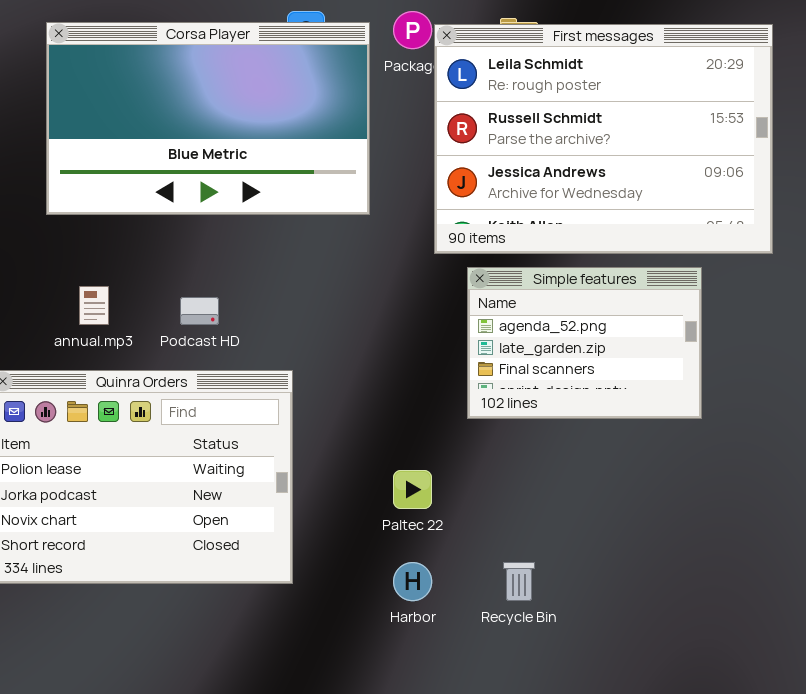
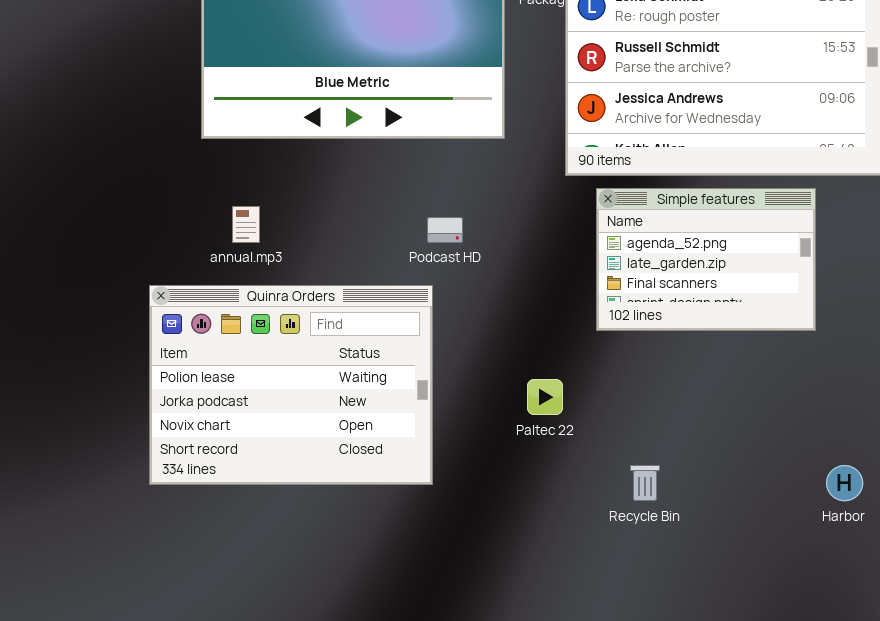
Podcast HD: [180,297,219,325] -> [427,217,463,243], moved
Harbor: [393,562,432,601] -> [826,465,863,501], moved

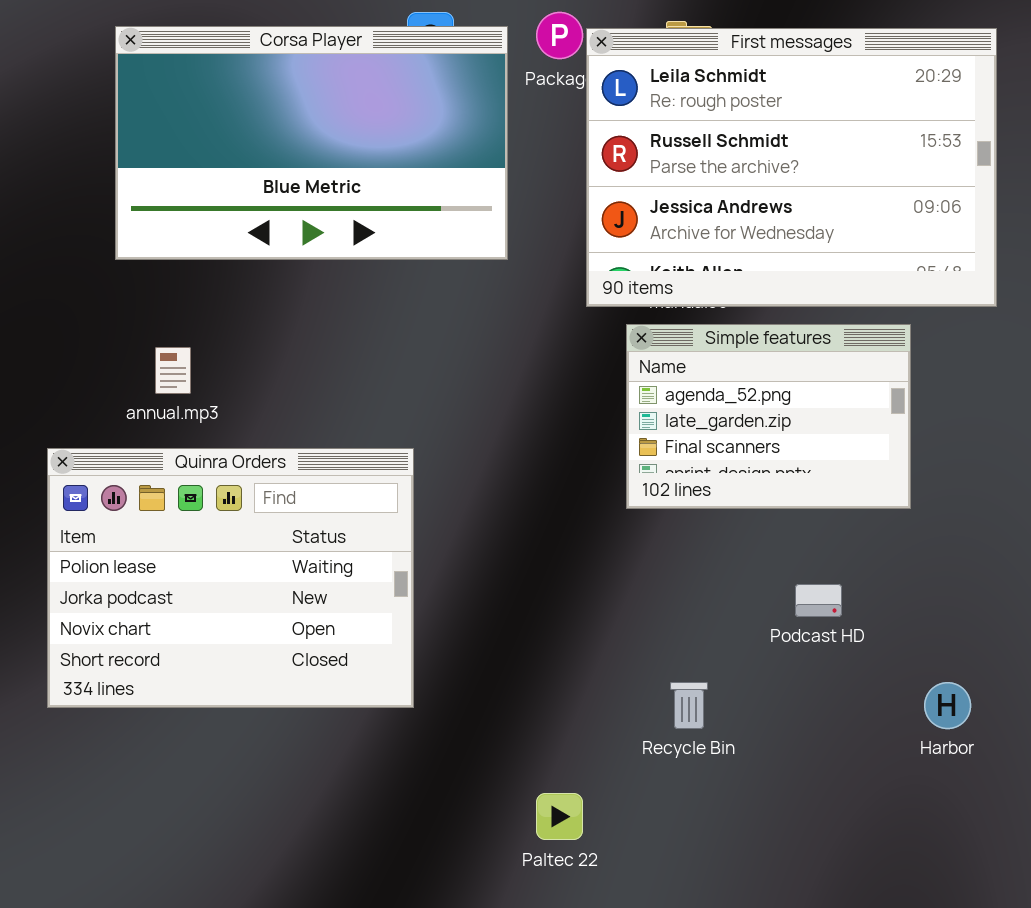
Podcast HD: [427,217,463,243] -> [795,584,842,617], moved
Paltec 22: [527,379,563,415] -> [536,793,583,840], moved

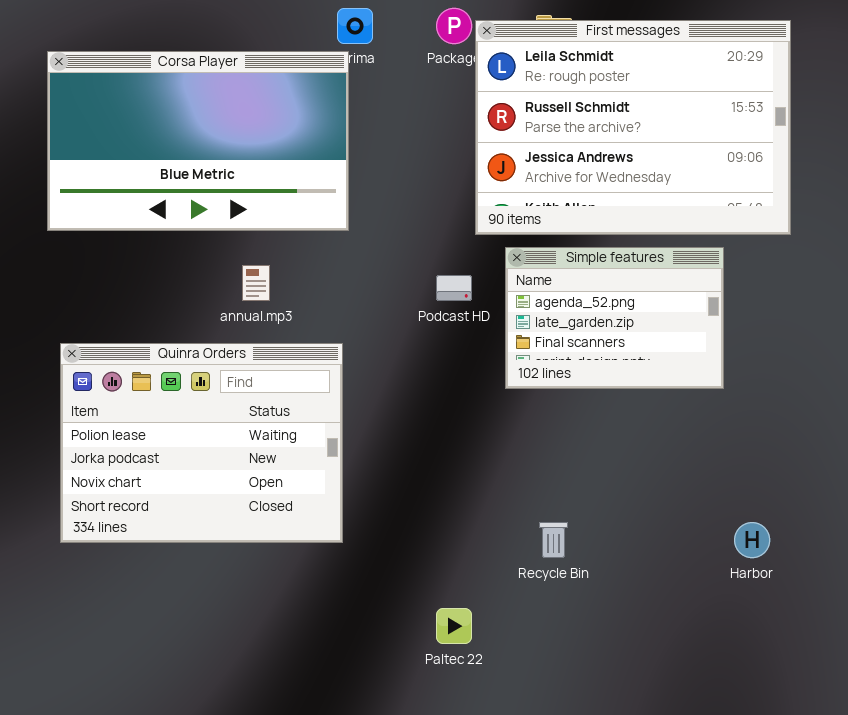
Corsa Player: [115,26,508,260] -> [47,51,349,231], moved
annual.mp3: [155,347,191,394] -> [242,265,270,301], moved
Podcast HD: [795,584,842,617] -> [436,275,472,301], moved

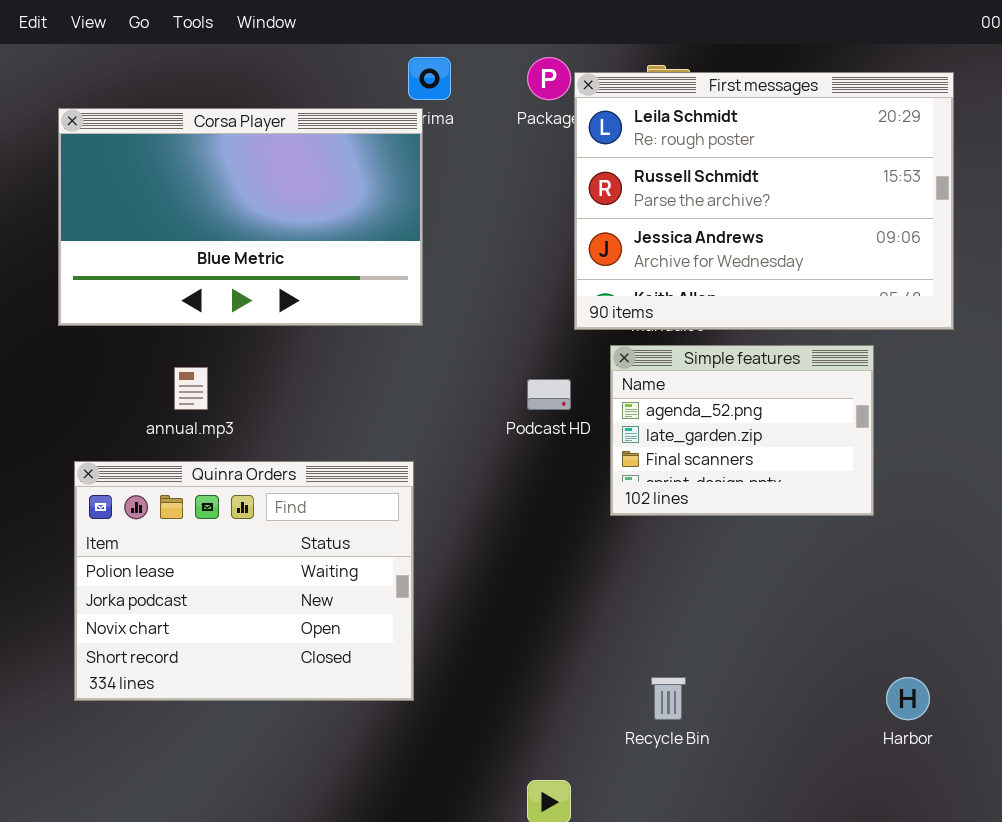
annual.mp3: [242,265,270,301] -> [174,367,208,410], moved

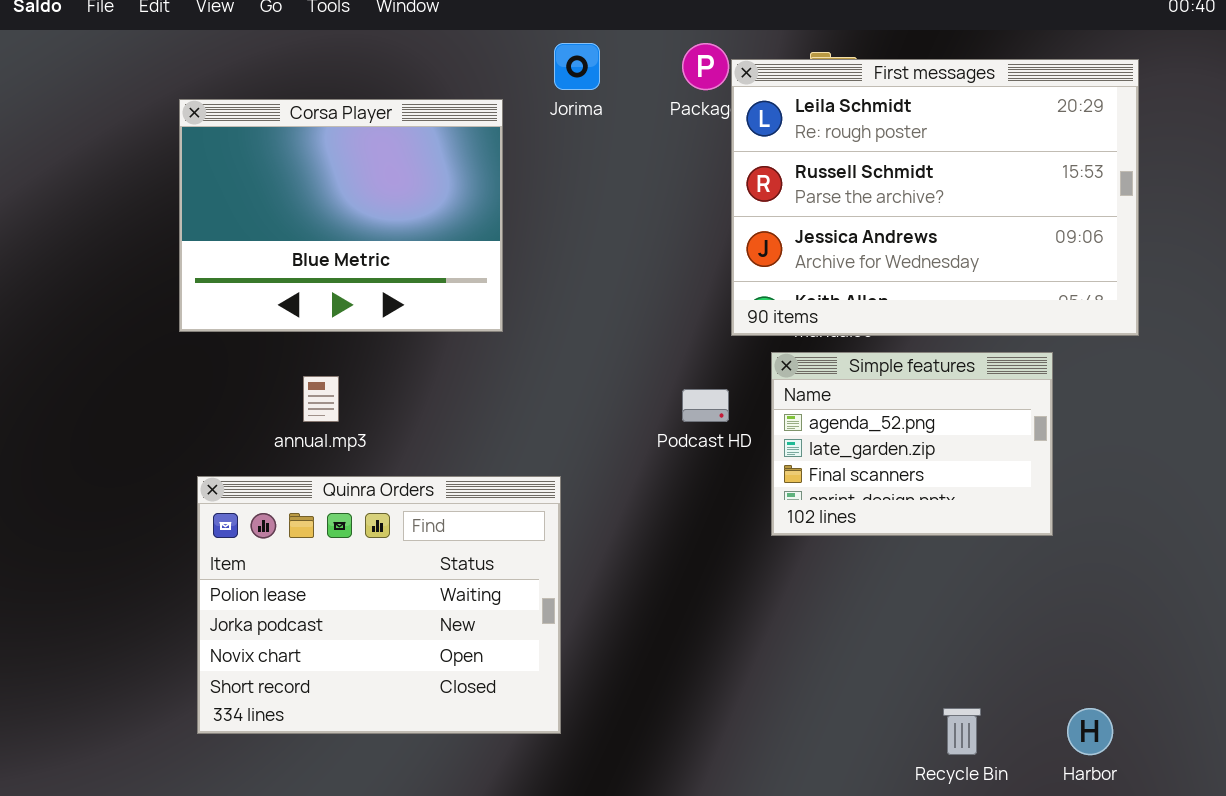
Corsa Player: [58,108,423,326] -> [179,99,503,332], resized
Recycle Bin: [651,677,686,720] -> [943,708,981,755], moved

